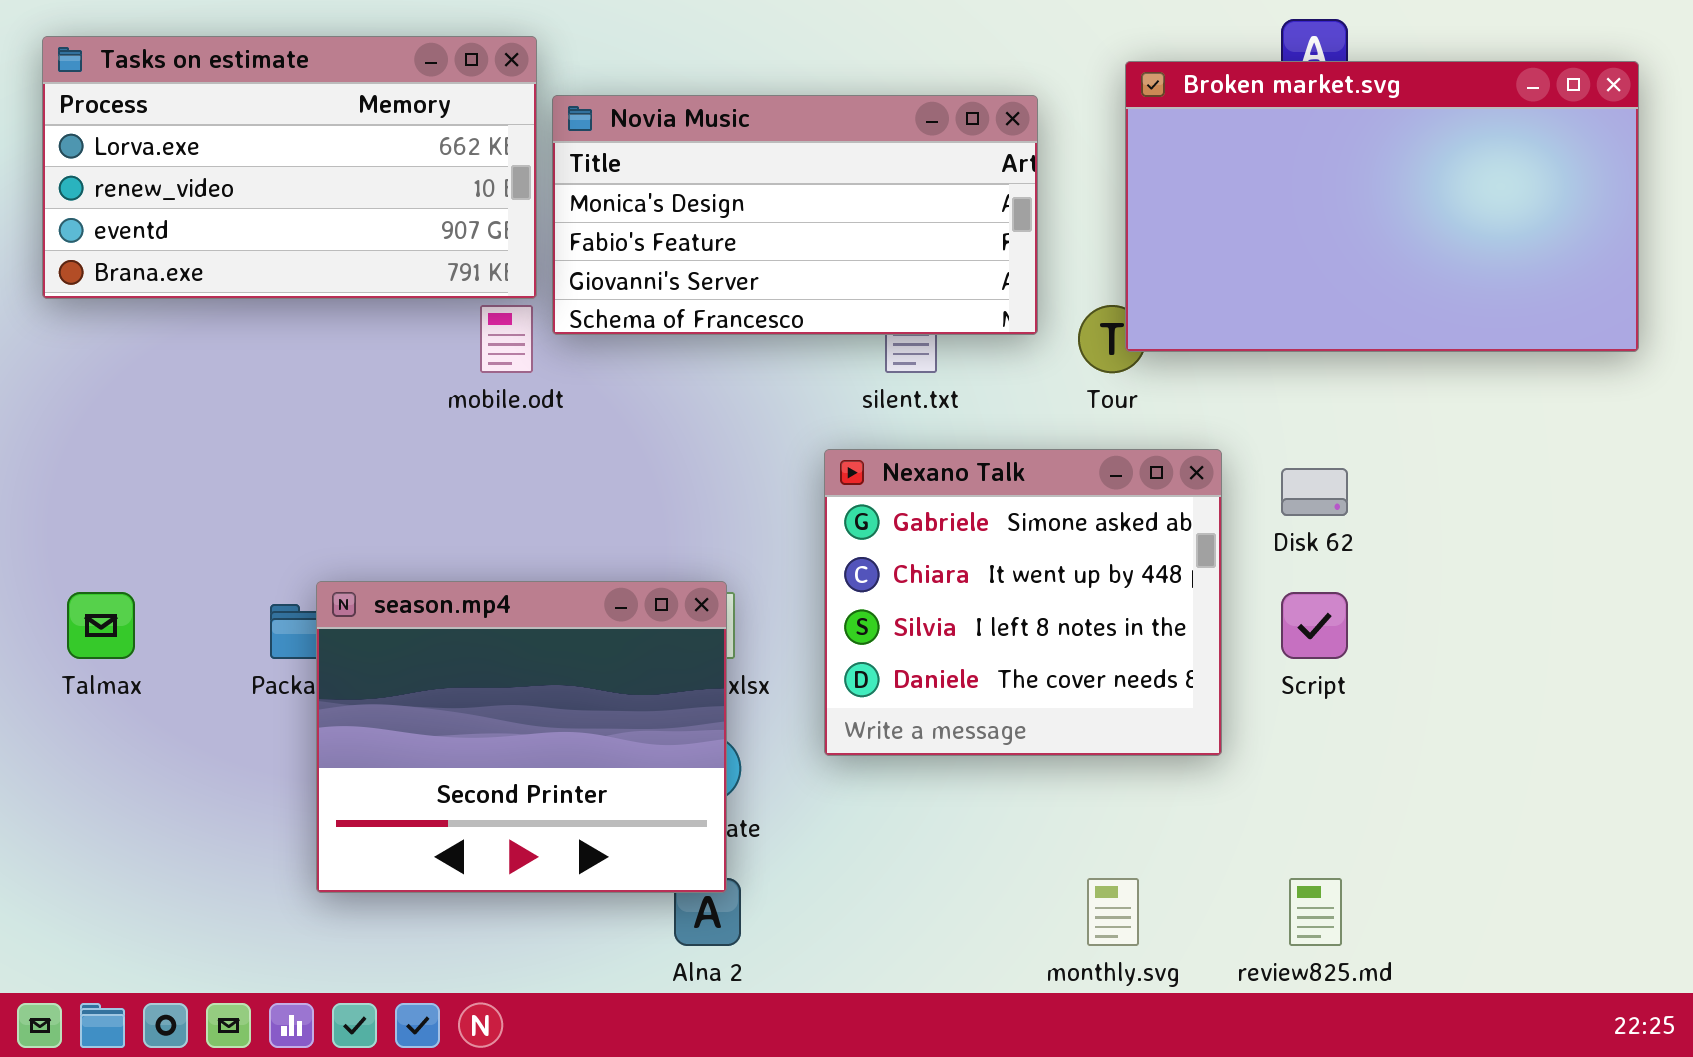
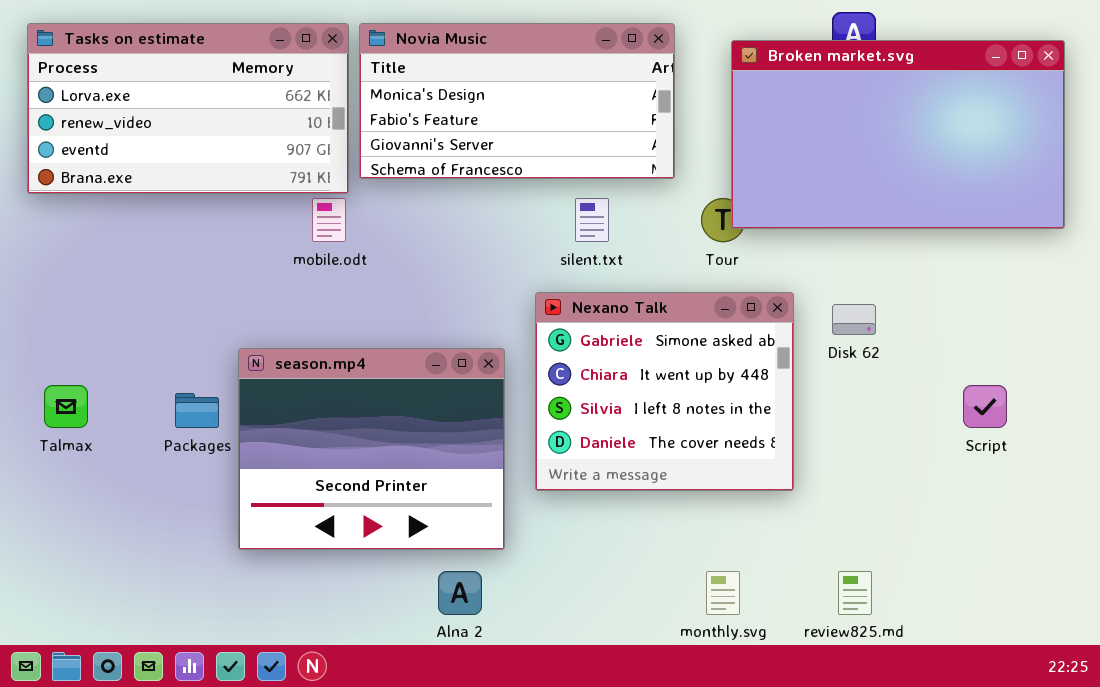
Novia Music: [552,95,1038,335] -> [359,23,675,179], moved
season.mp4: [316,581,727,893] -> [238,348,505,550], moved
Script: [1281,592,1348,659] -> [963,385,1007,428], moved

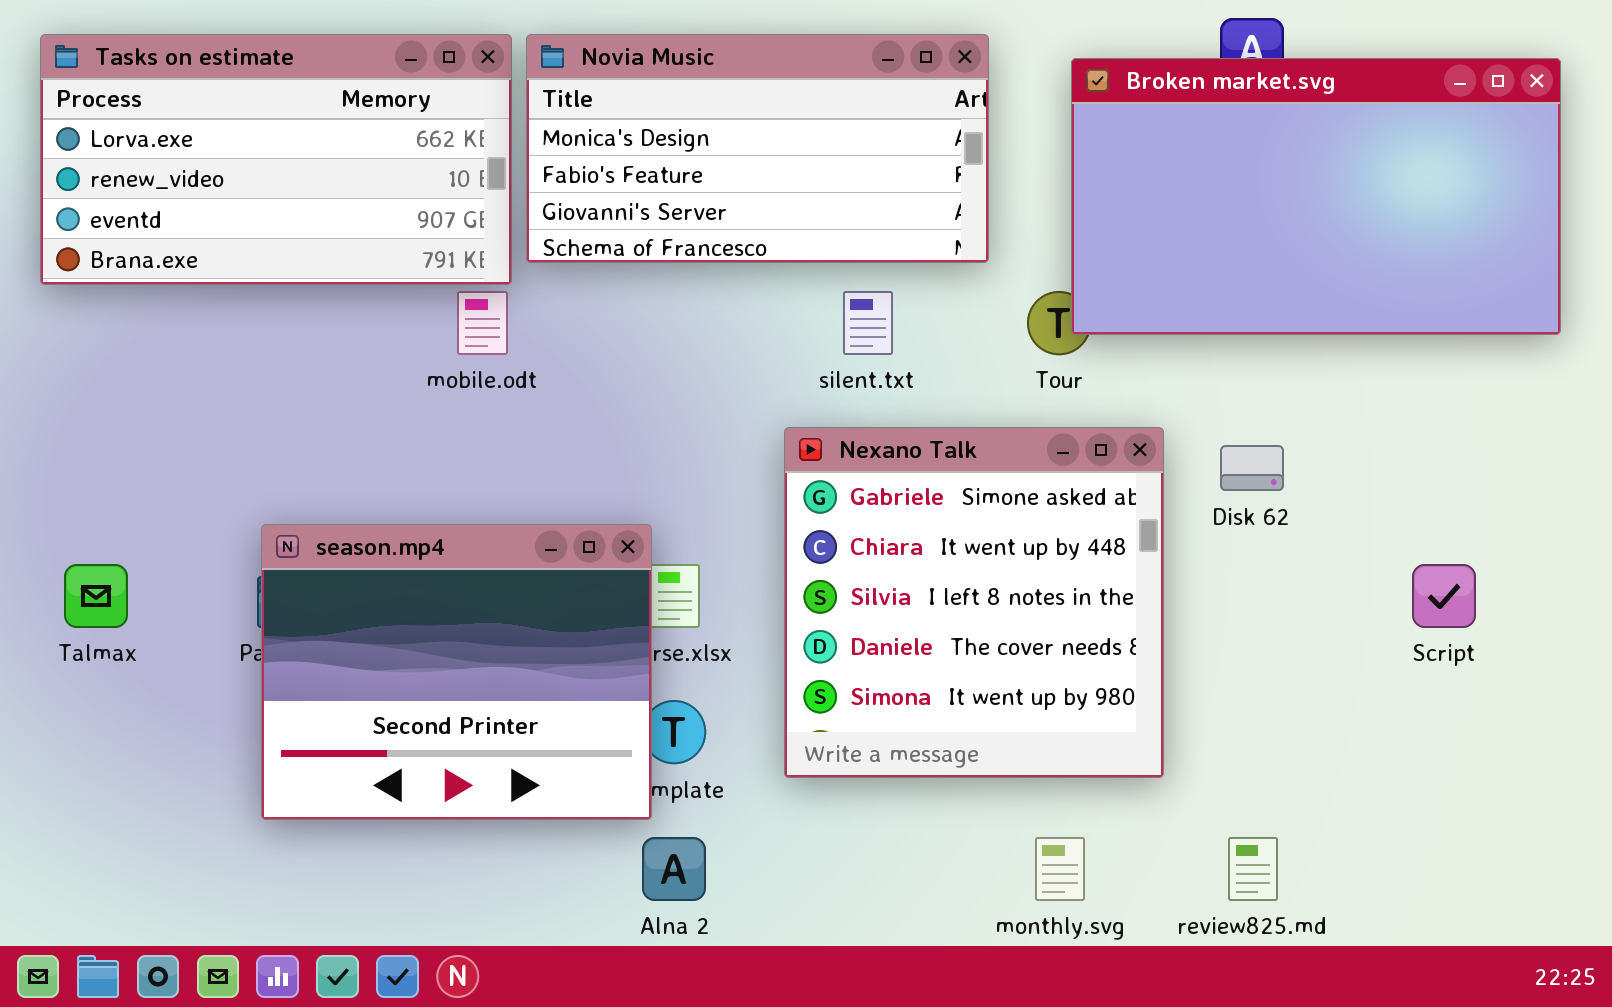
Nexano Talk: [535,292,794,491] -> [784,427,1164,778], resized
season.mp4: [238,348,505,550] -> [261,524,652,820], moved

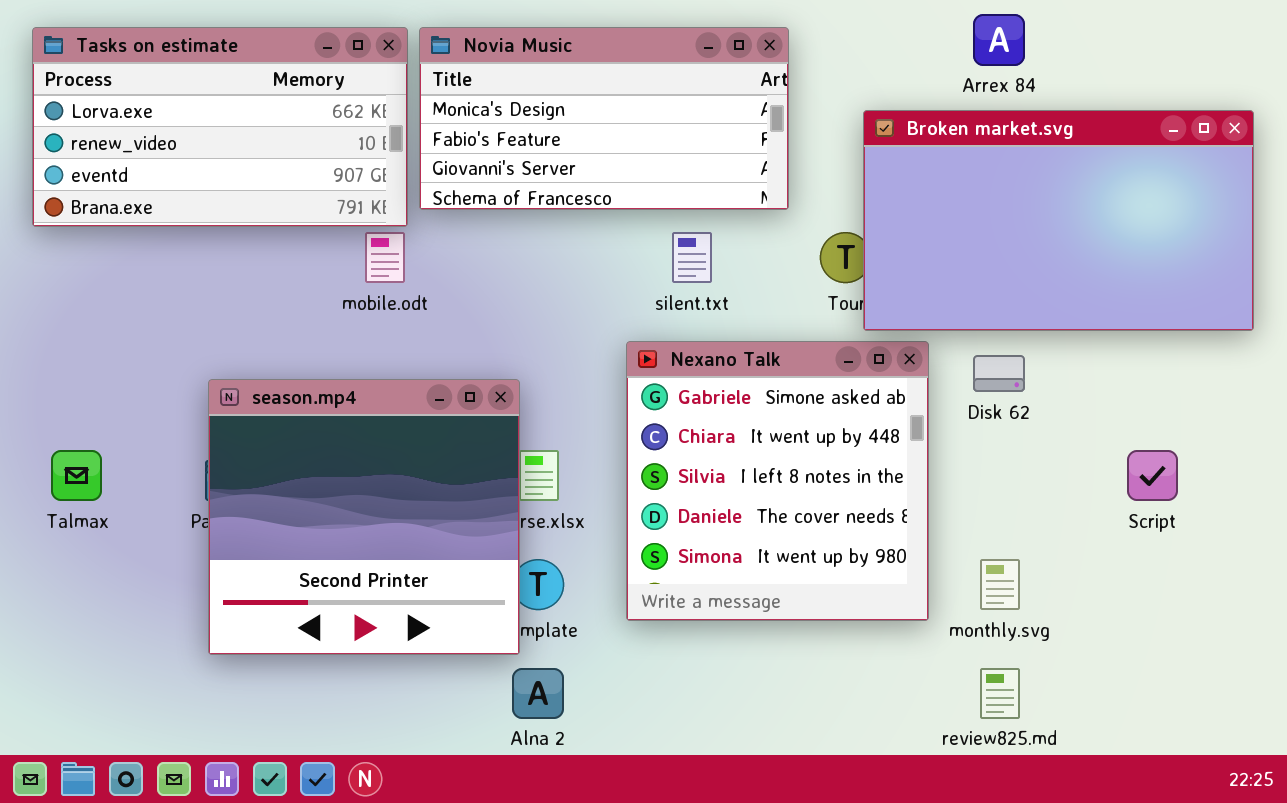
Broken market.svg: [1071,58,1561,335] -> [863,110,1254,331], moved
season.mp4: [261,524,652,820] -> [208,379,520,655], resized
monthly.svg: [1035,837,1085,901] -> [980,559,1020,610], moved

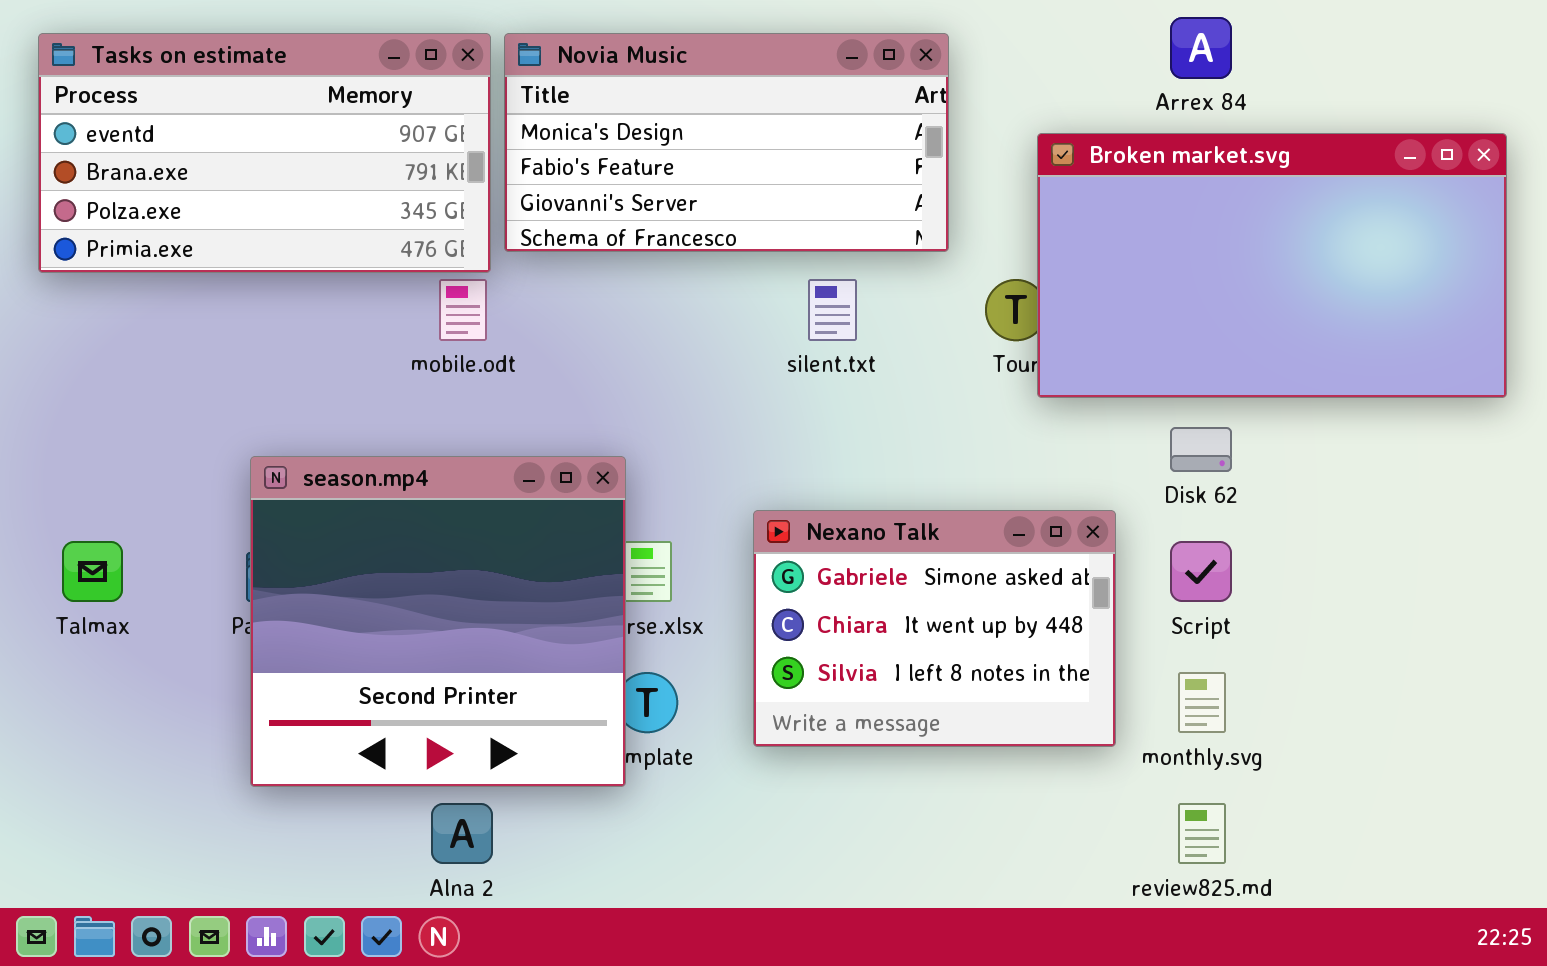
Tasks on estimate: [32,27,408,227] -> [38,33,491,273], scrolled down 2 rows
Nexano Talk: [626,341,929,621] -> [753,510,1116,747], resized
Script: [1127,450,1178,501] -> [1170,541,1232,602], moved
Alna 2: [512,668,564,719] -> [431,803,493,864], moved

